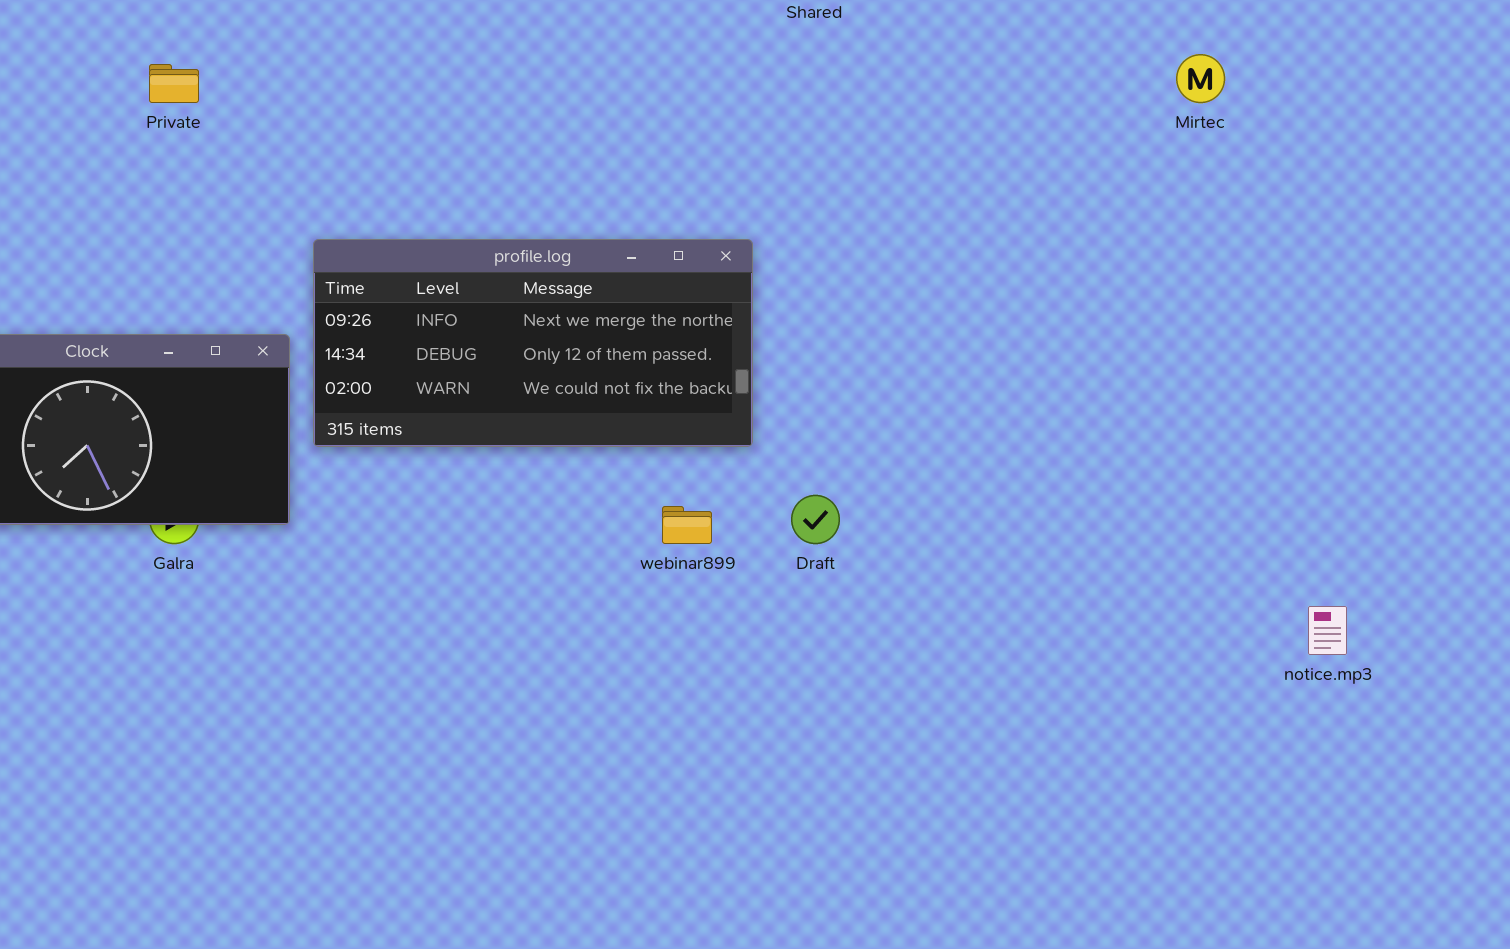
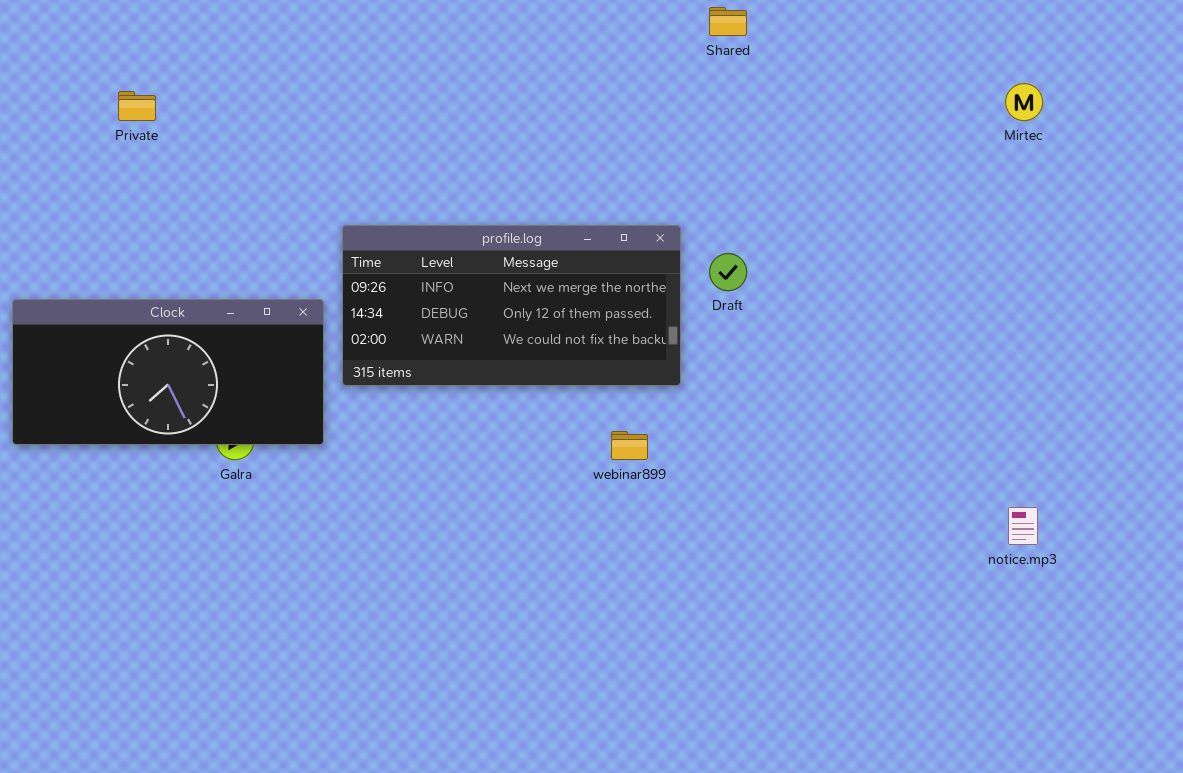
Private: [149,64,199,103] -> [118,91,156,121], moved
Draft: [791,495,840,544] -> [709,253,747,291], moved
notice.mp3: [1308,606,1347,655] -> [1008,507,1038,545], moved

